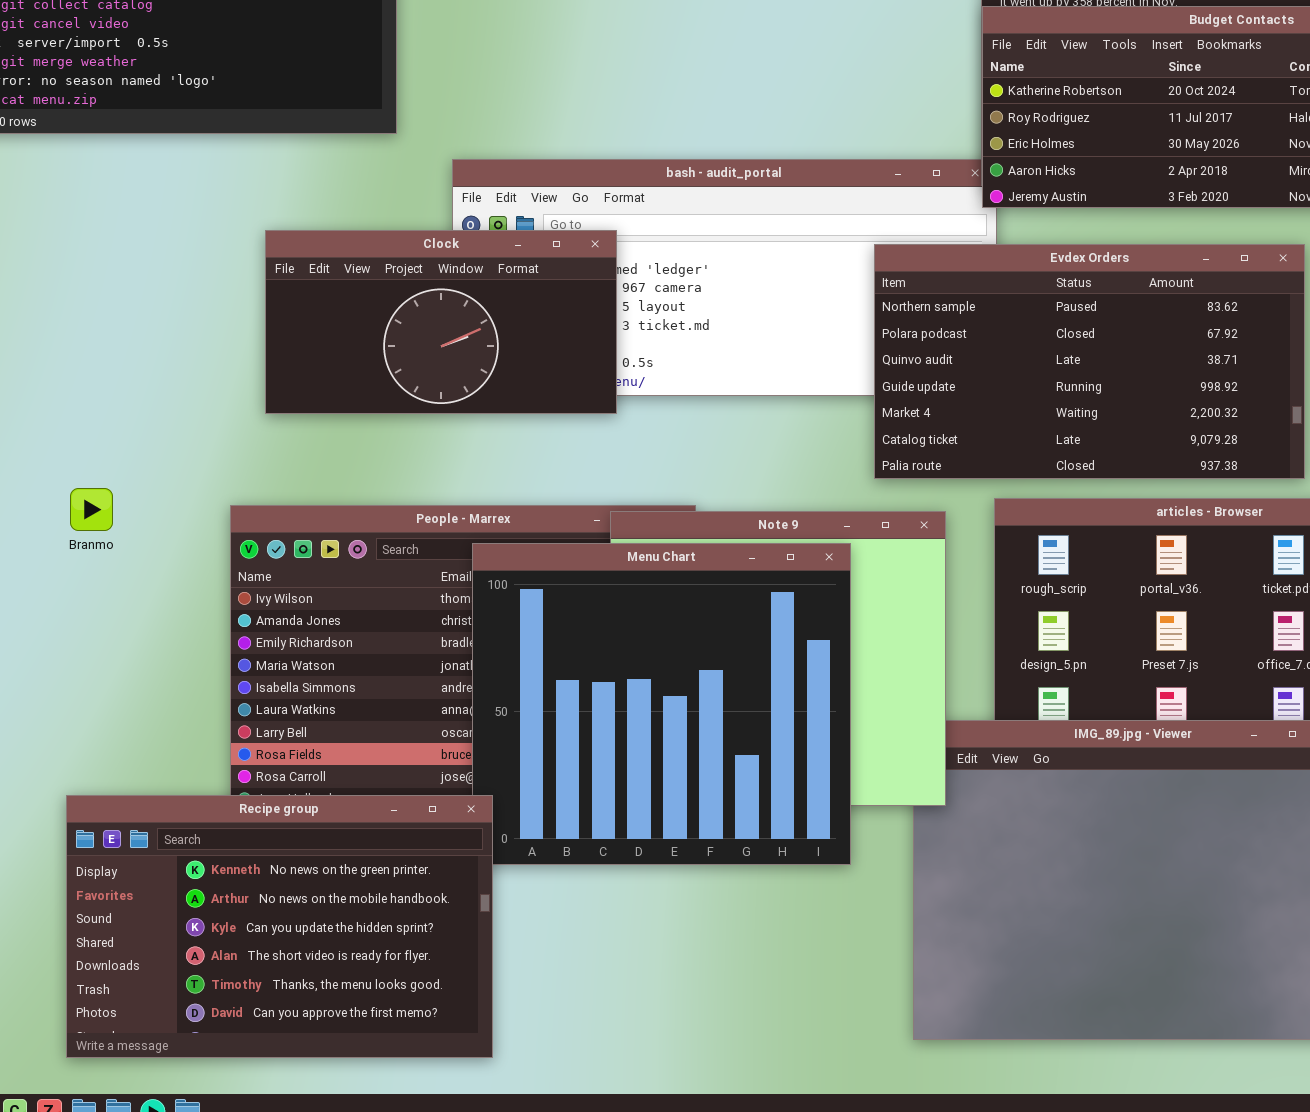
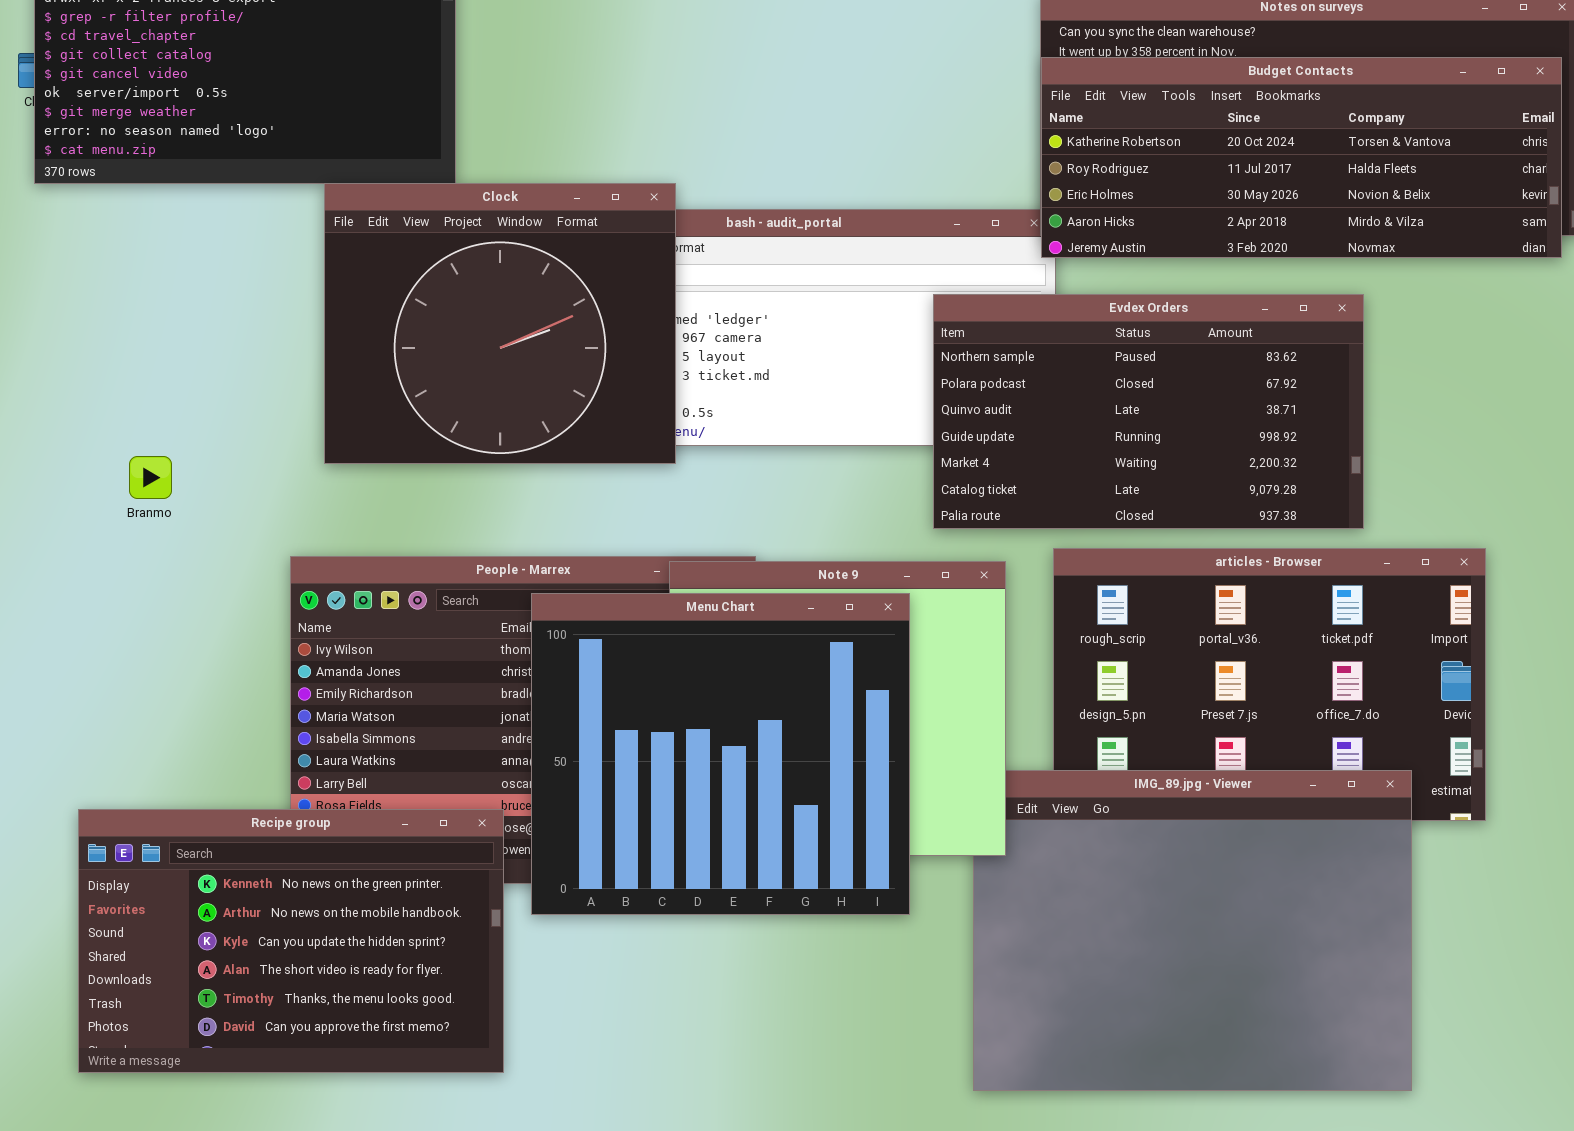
Clock: [265,230,617,414] -> [324,183,676,464], resized
Branmo: [70,488,113,531] -> [129,456,172,499], moved
Recipe group: [66,795,493,1058] -> [78,809,504,1073], moved

